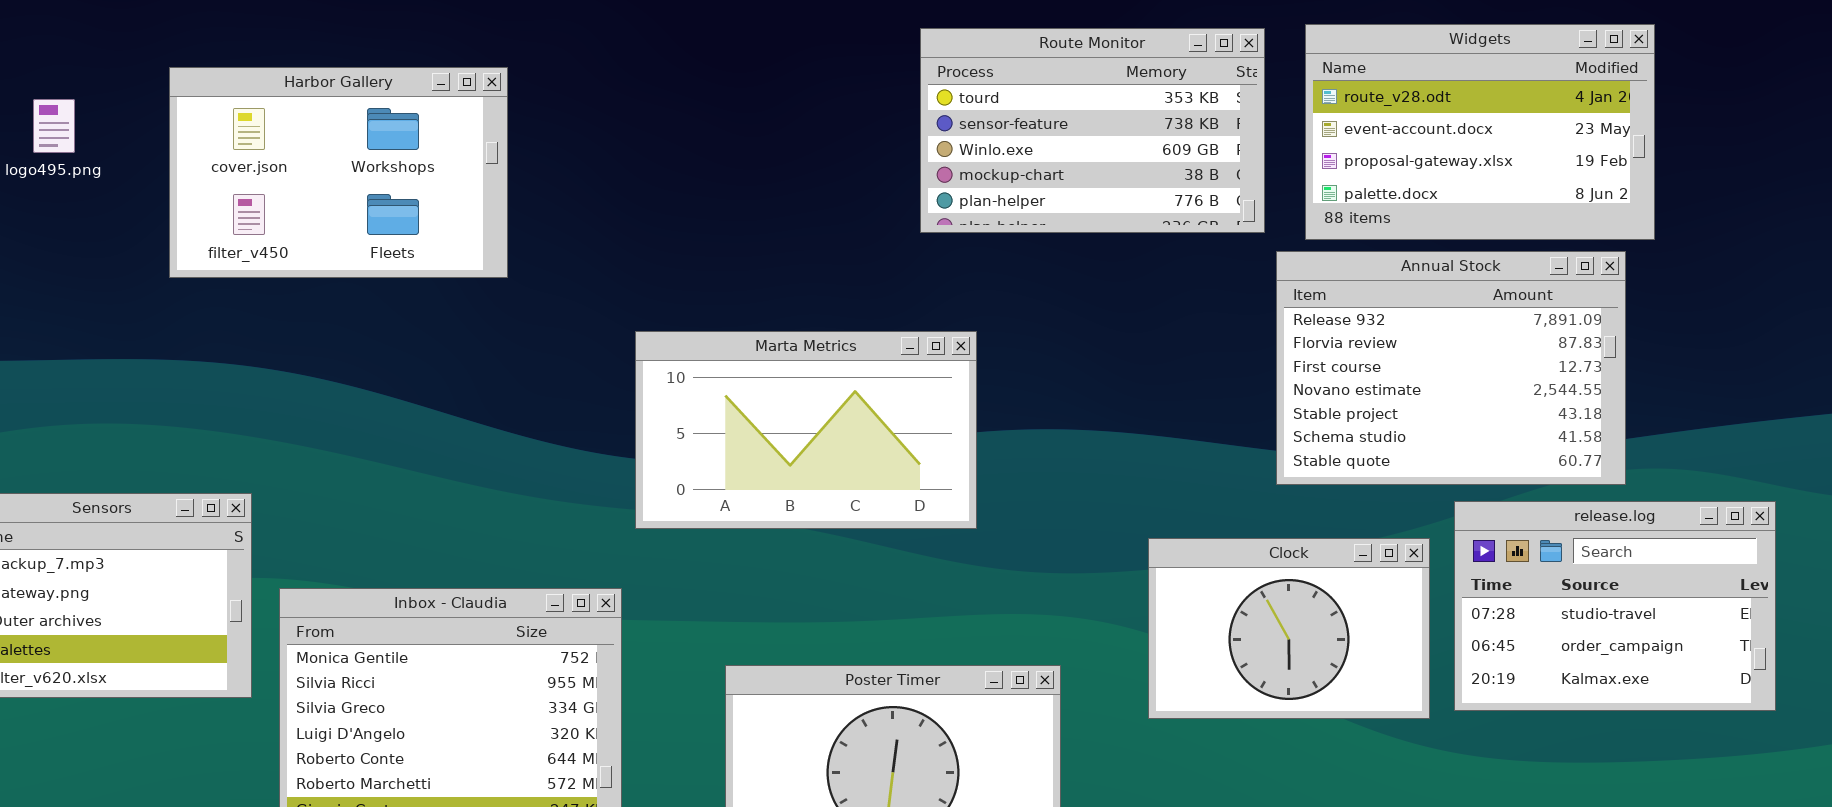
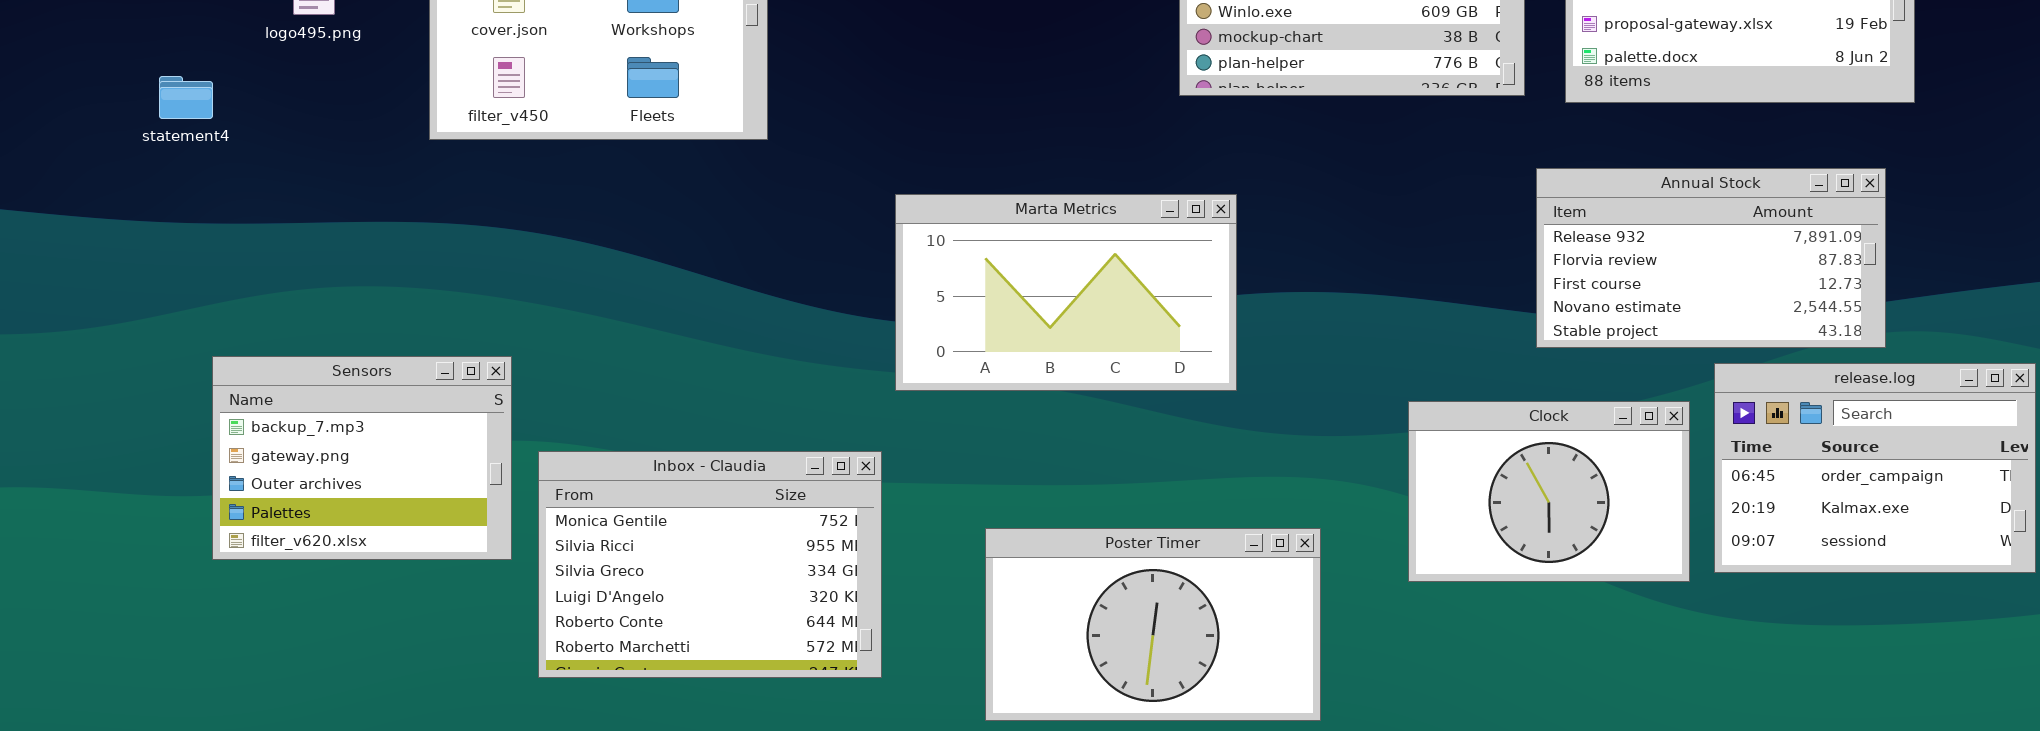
Annual Stock: [1276,251,1626,485] -> [1536,168,1886,348], resized
release.log: [1454,501,1776,711] -> [1714,363,2036,573], scrolled down 1 row

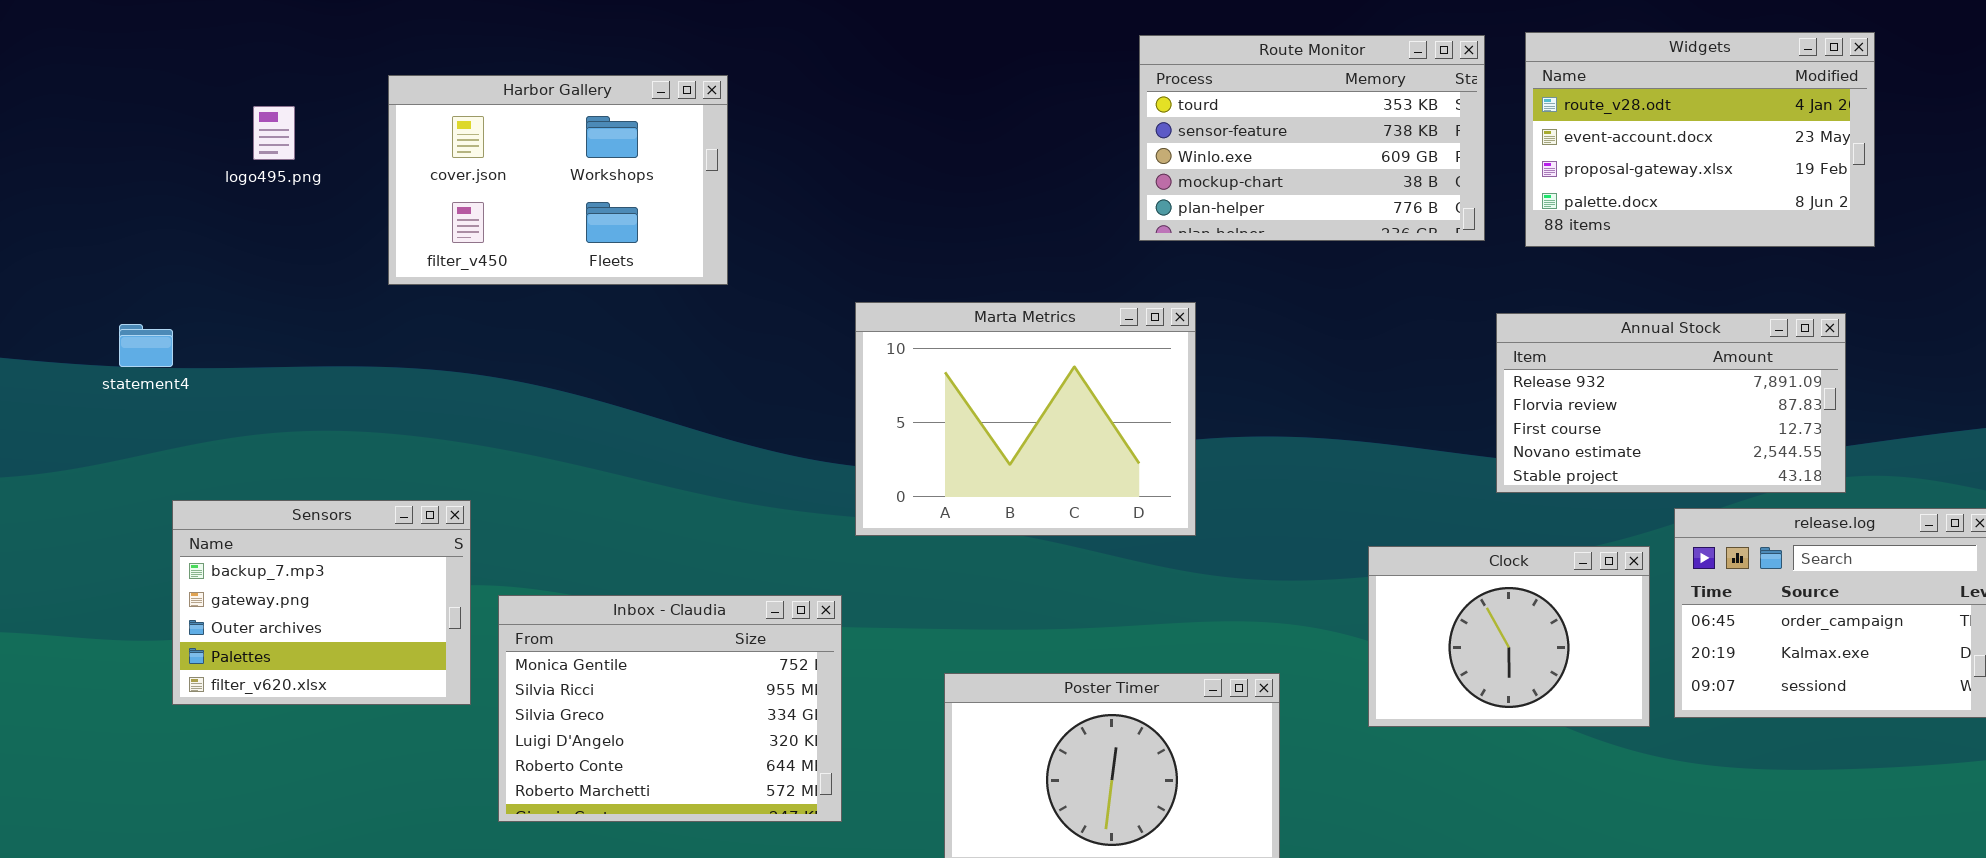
statement4: [159,76,213,119] -> [119,324,173,367], moved
Marta Metrics: [895,194,1237,391] -> [855,302,1196,536], resized

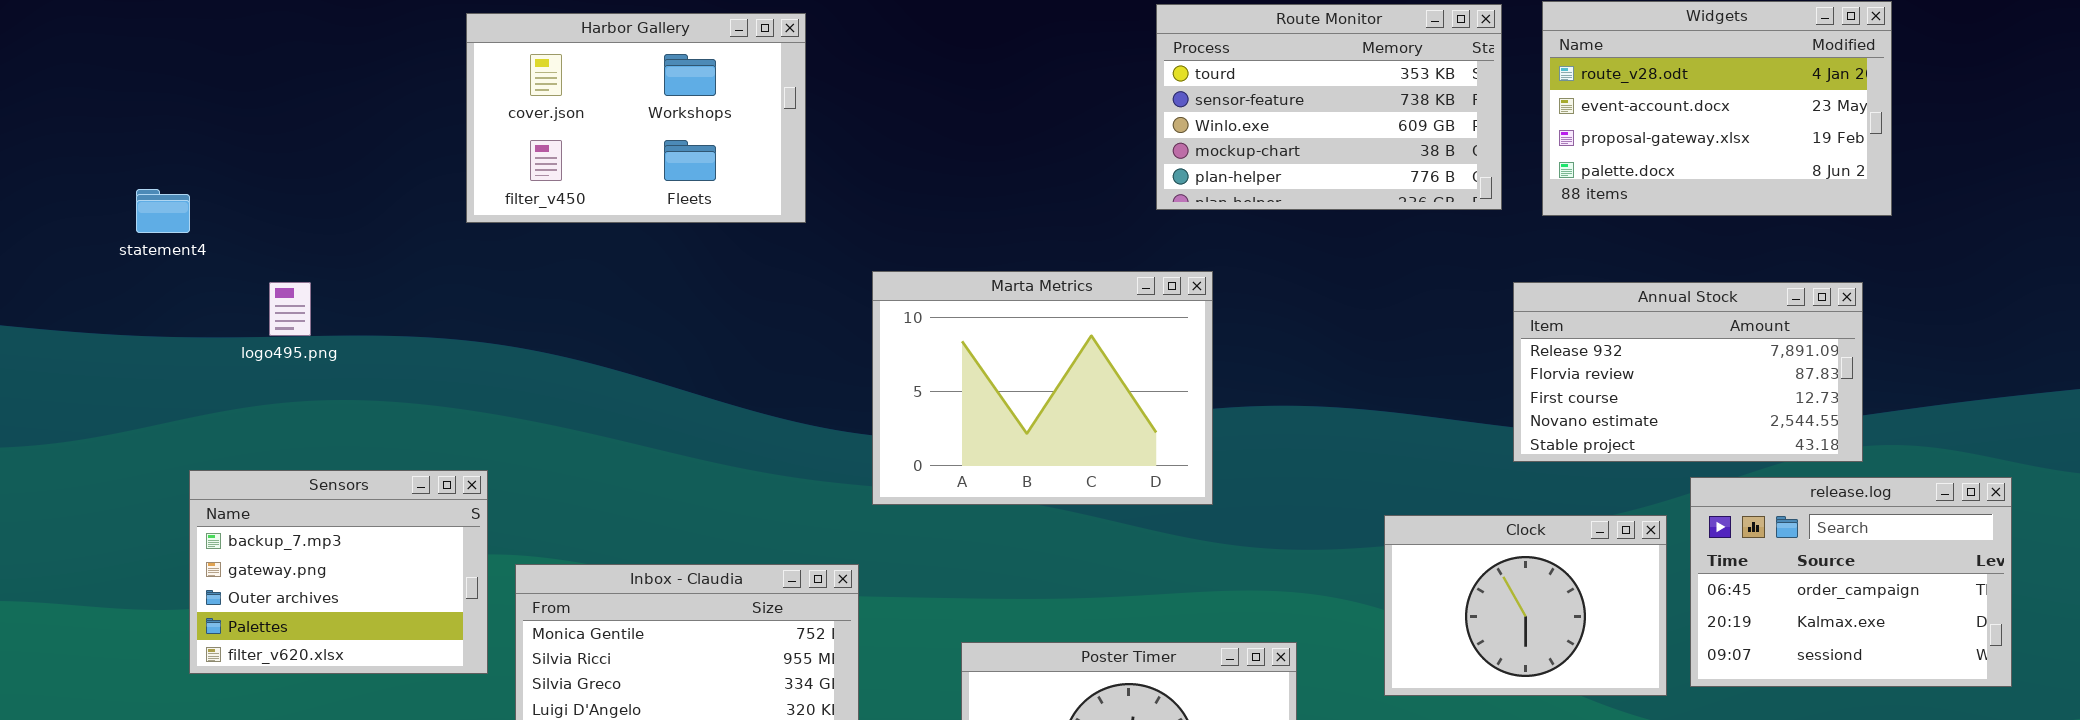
Harbor Gallery: [388,75,728,285] -> [466,13,806,223], moved
logo495.png: [253,106,295,160] -> [269,282,311,336], moved
statement4: [119,324,173,367] -> [136,189,190,233], moved

